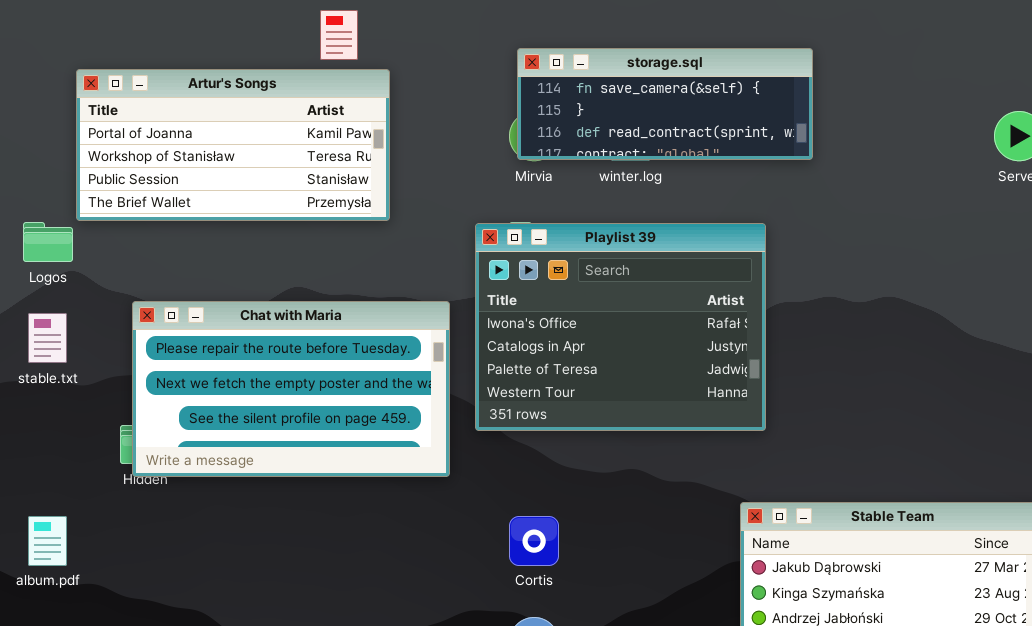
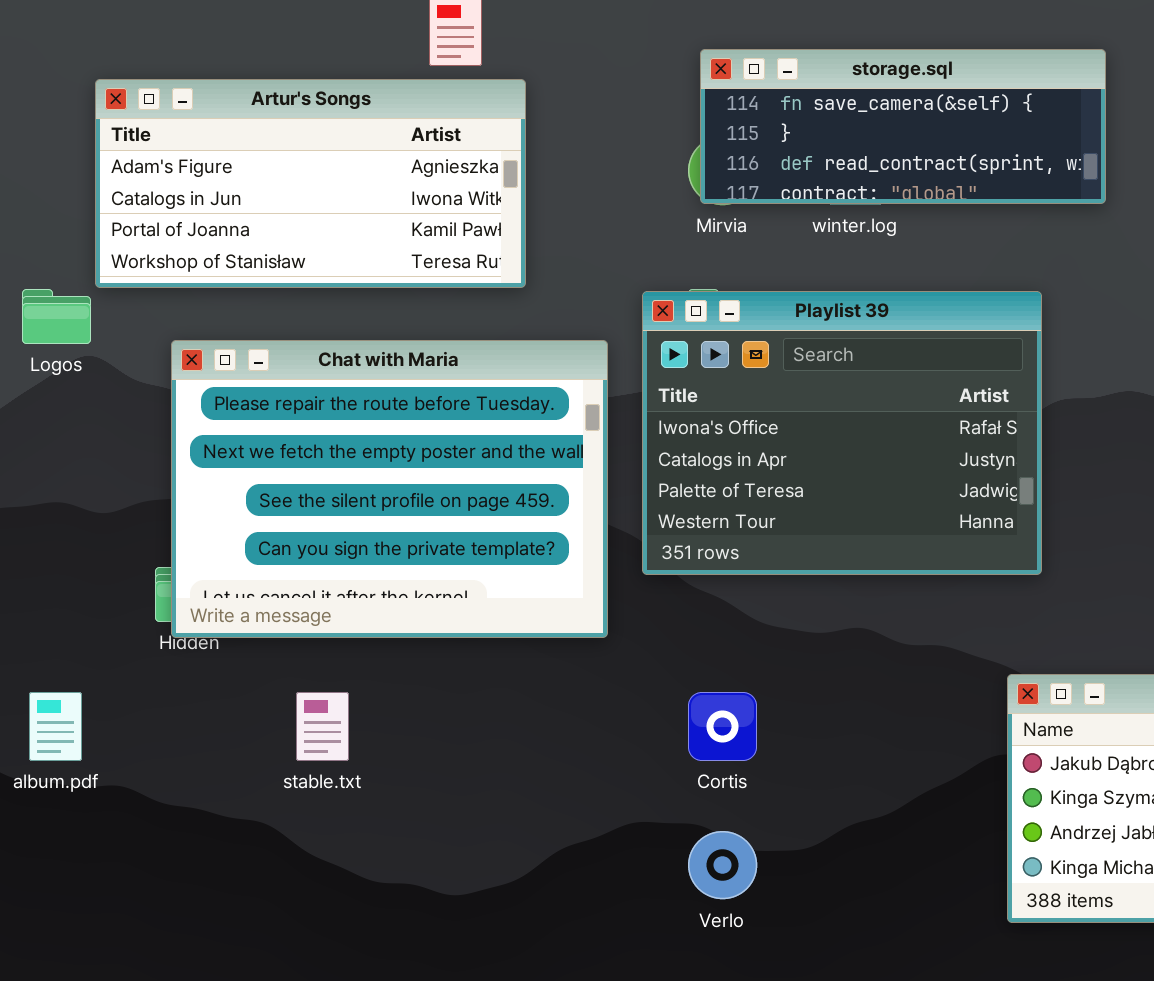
Artur's Songs: [76,69,390,221] -> [95,79,526,288], scrolled up 2 rows
Chat with Maria: [132,301,450,477] -> [171,340,608,638], resized
stable.txt: [28,313,67,363] -> [296,692,349,761], moved

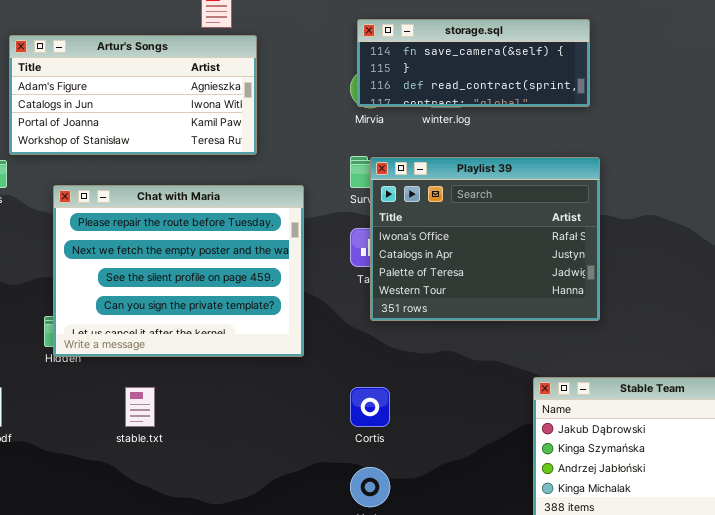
Playlist 39: [642,291,1042,575] -> [370,157,600,321], moved

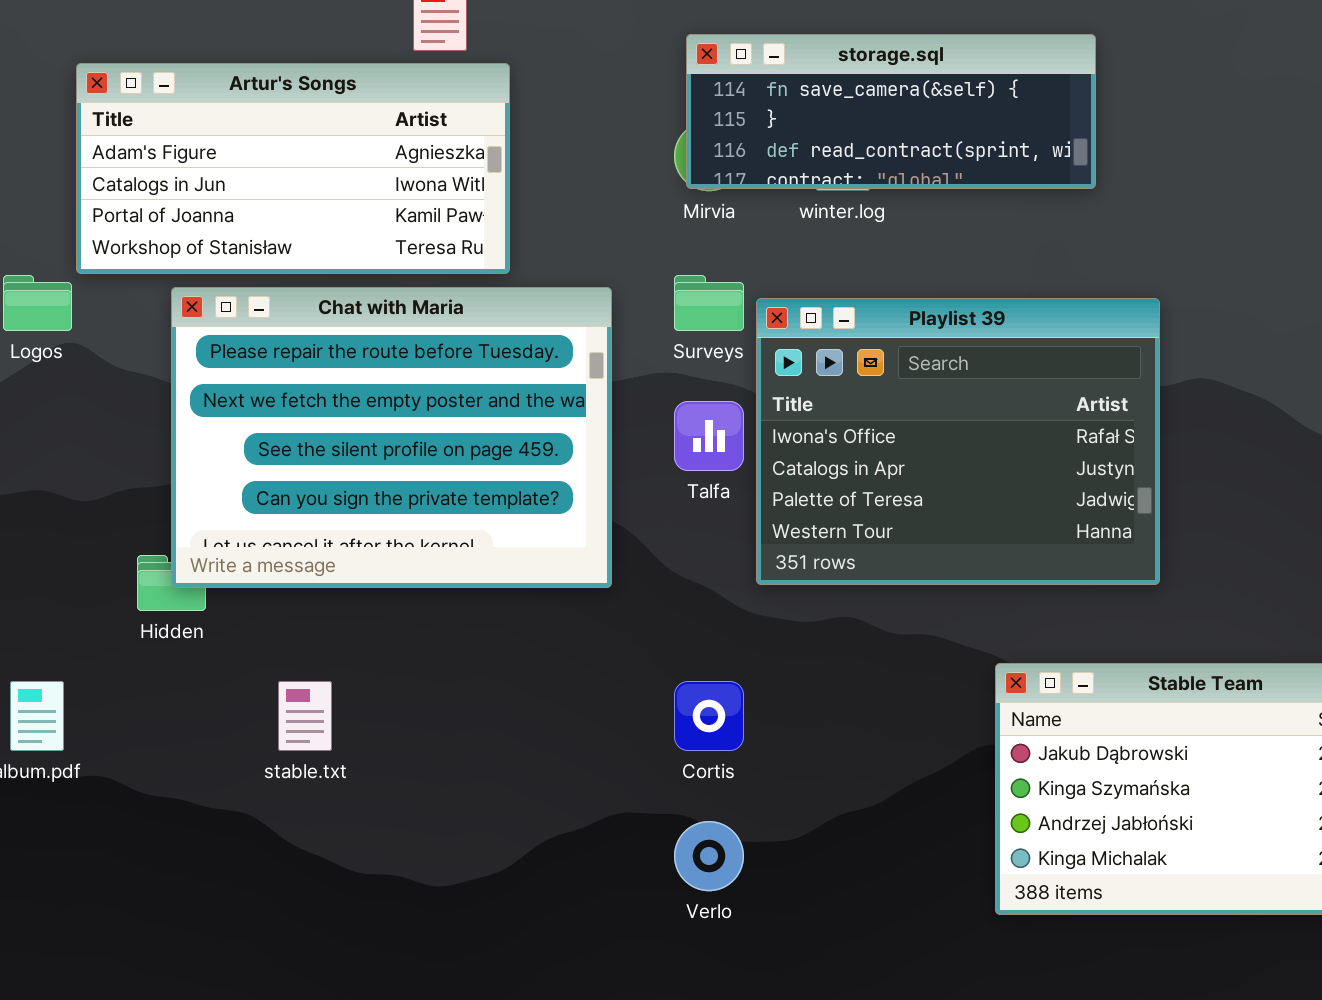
Playlist 39: [370,157,600,321] -> [756,298,1160,585], moved
Chat with Maria: [53,185,304,357] -> [171,287,612,588], moved

